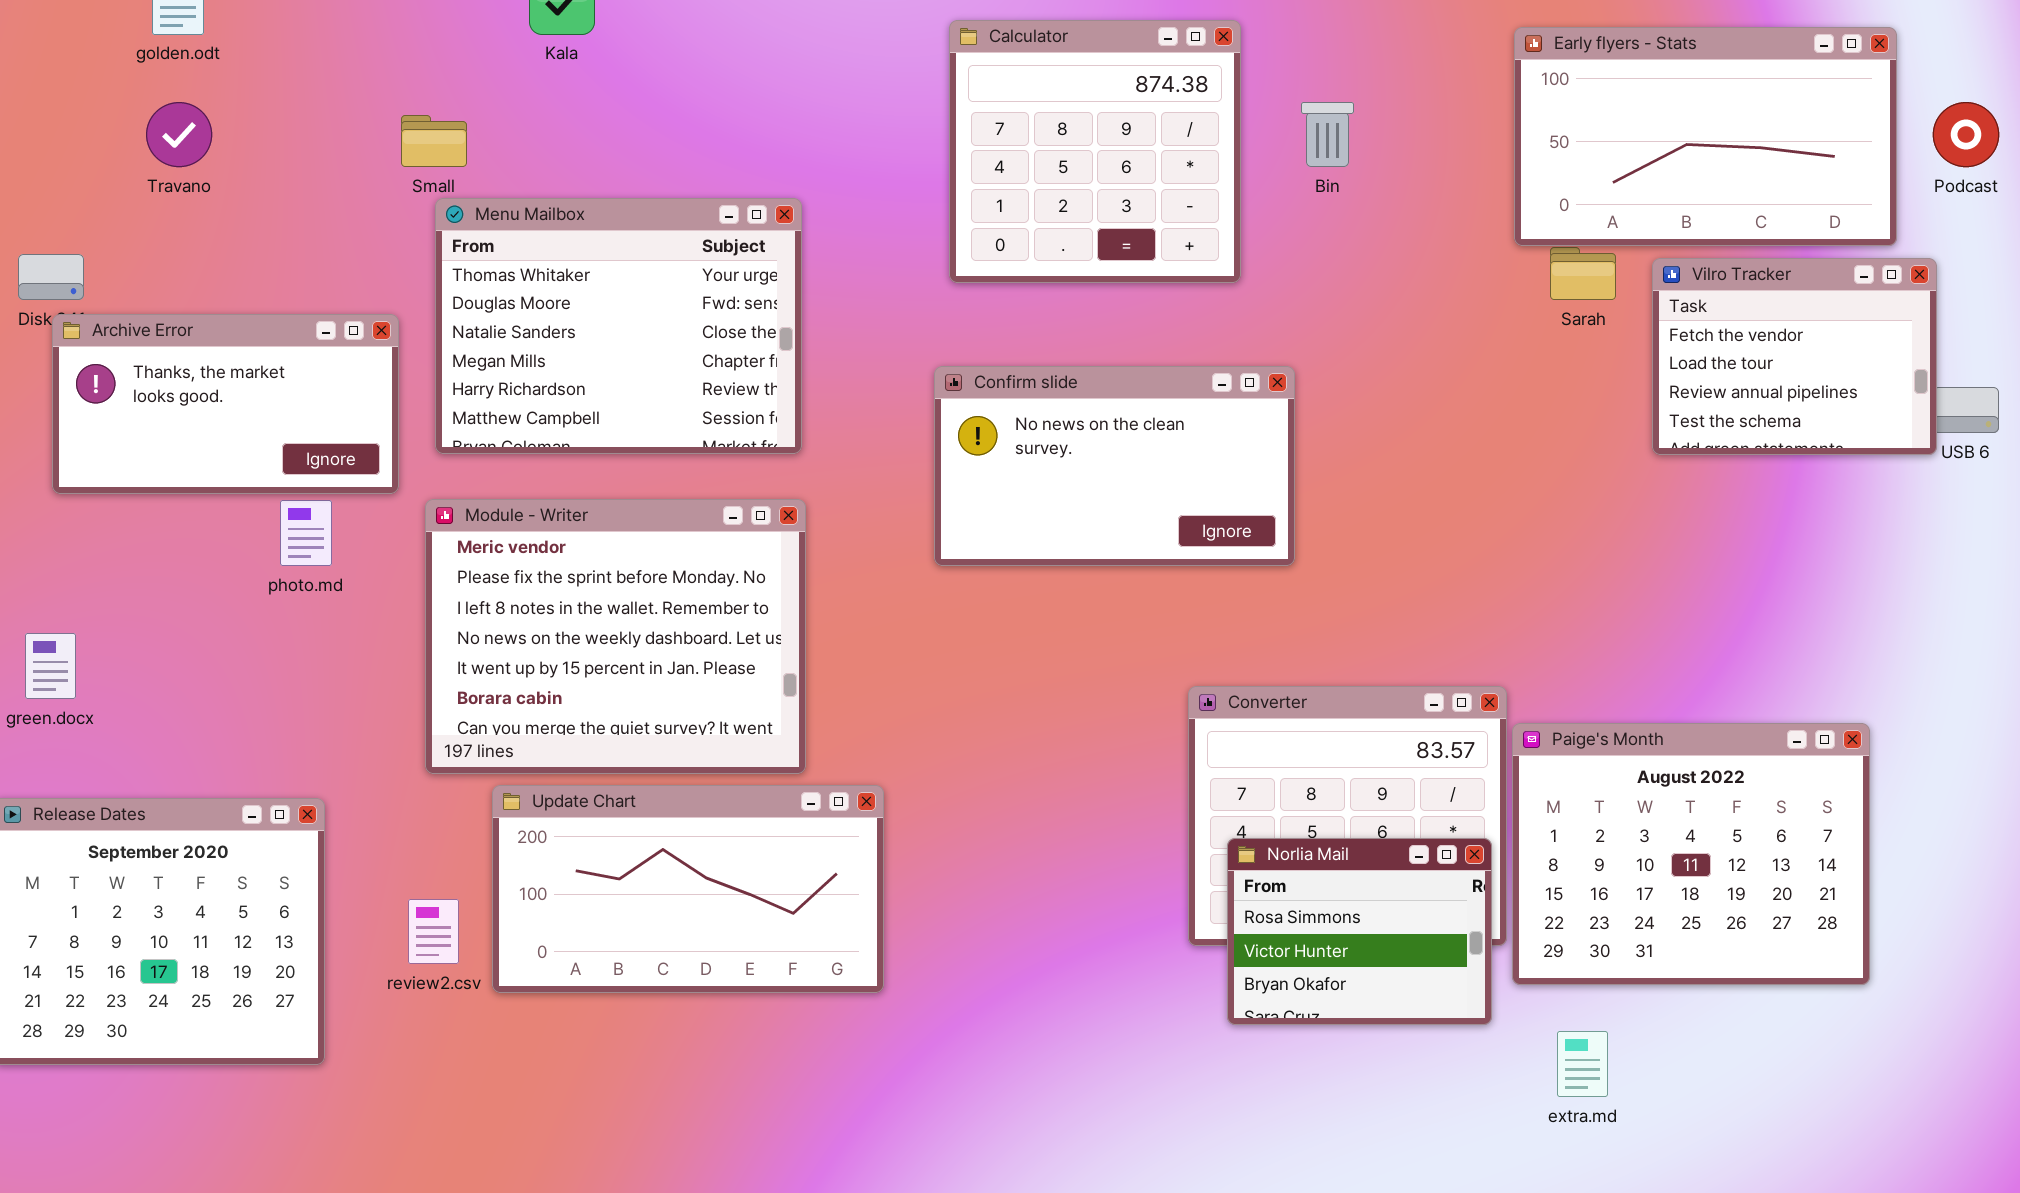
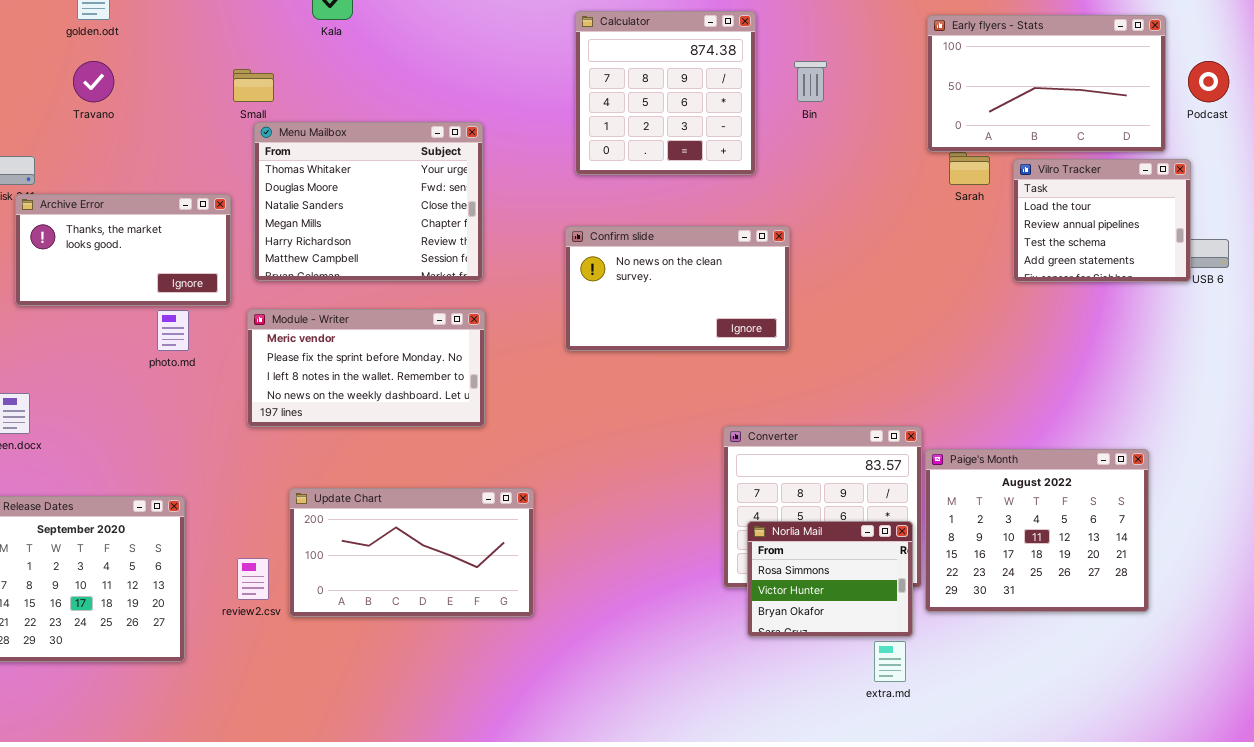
Vilro Tracker: [1652,258,1937,455] -> [1013,159,1191,282], scrolled down 1 row
Module - Writer: [425,499,806,774] -> [247,309,485,427], resized
extra.md: [1557,1031,1608,1097] -> [874,641,906,682], moved

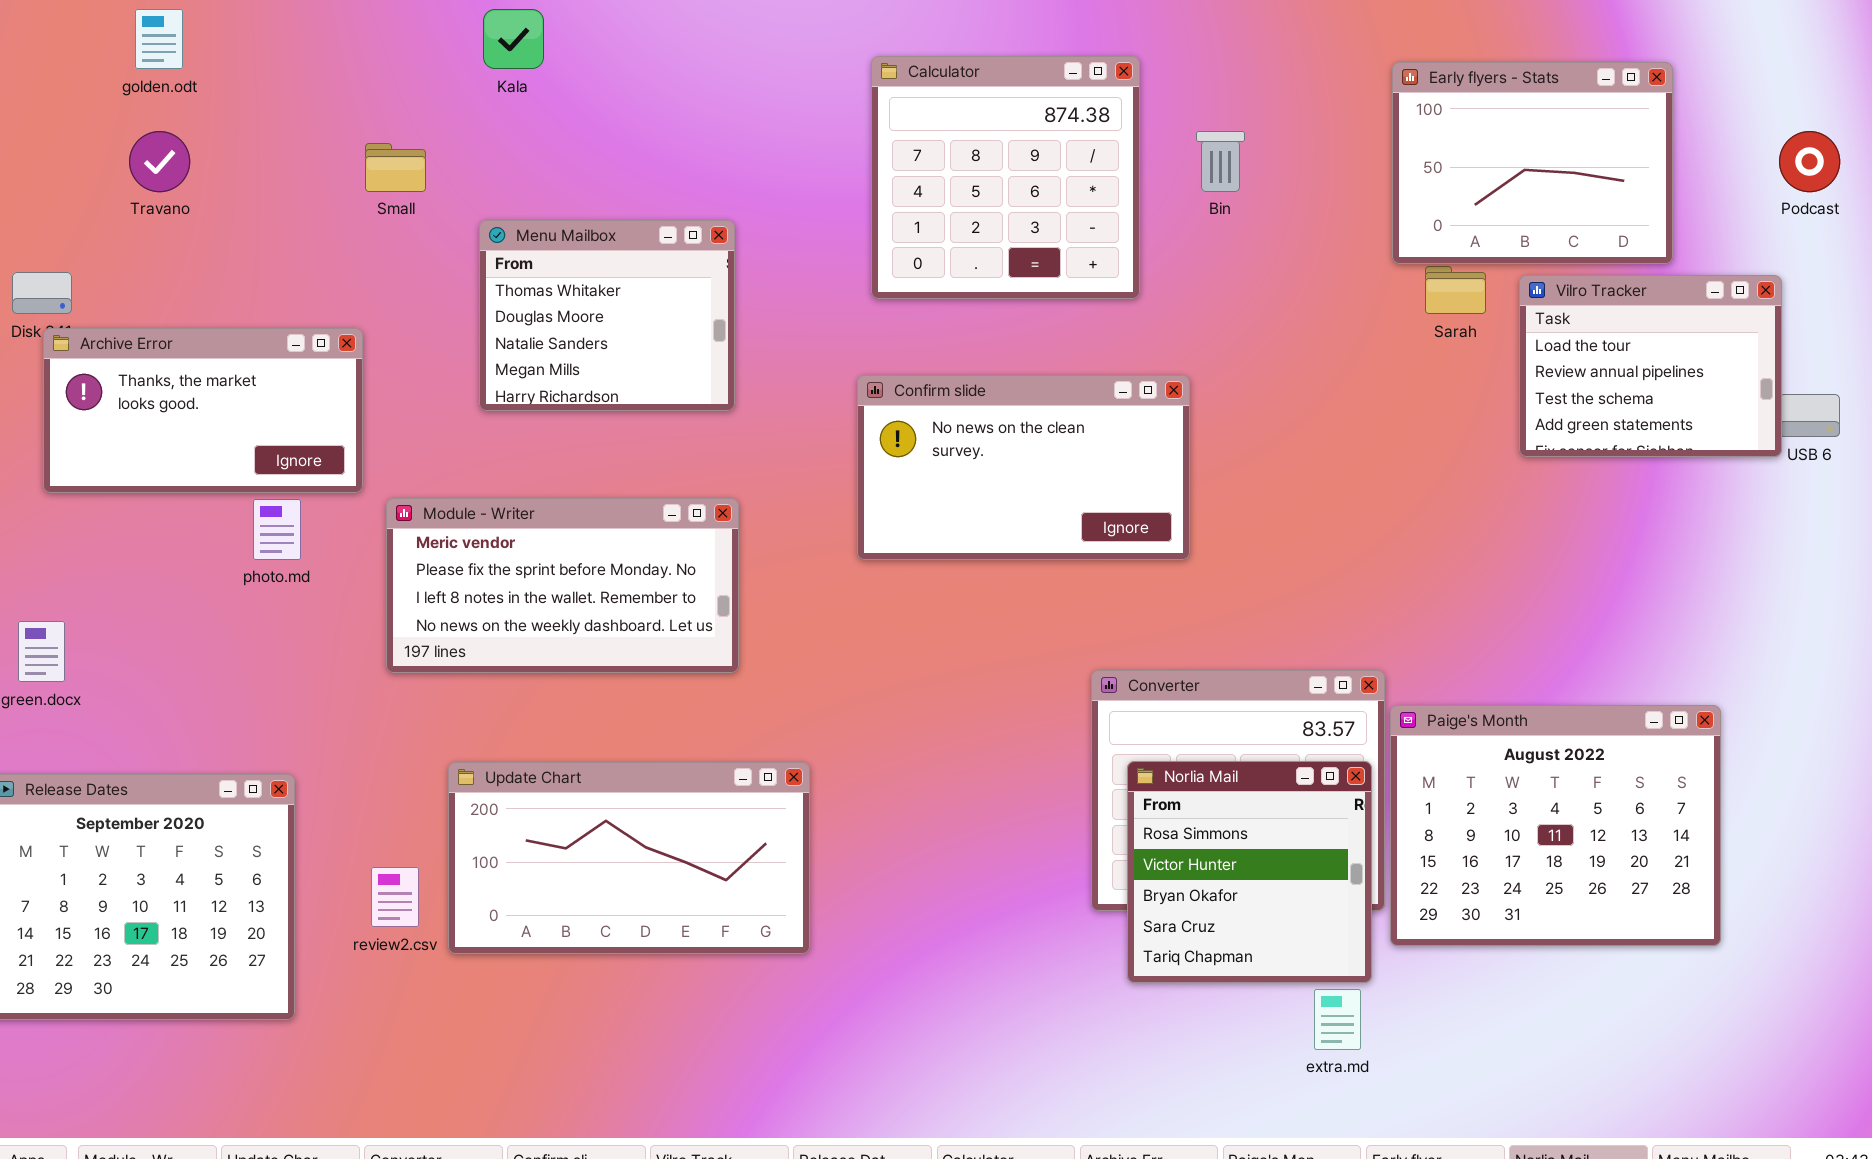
Early flyers - Stats: [927,15,1166,152] -> [1392,62,1673,264], resized
Menu Mailbox: [254,122,483,281] -> [479,220,735,411], resized
Norlia Mail: [747,521,913,637] -> [1127,761,1372,983], resized

